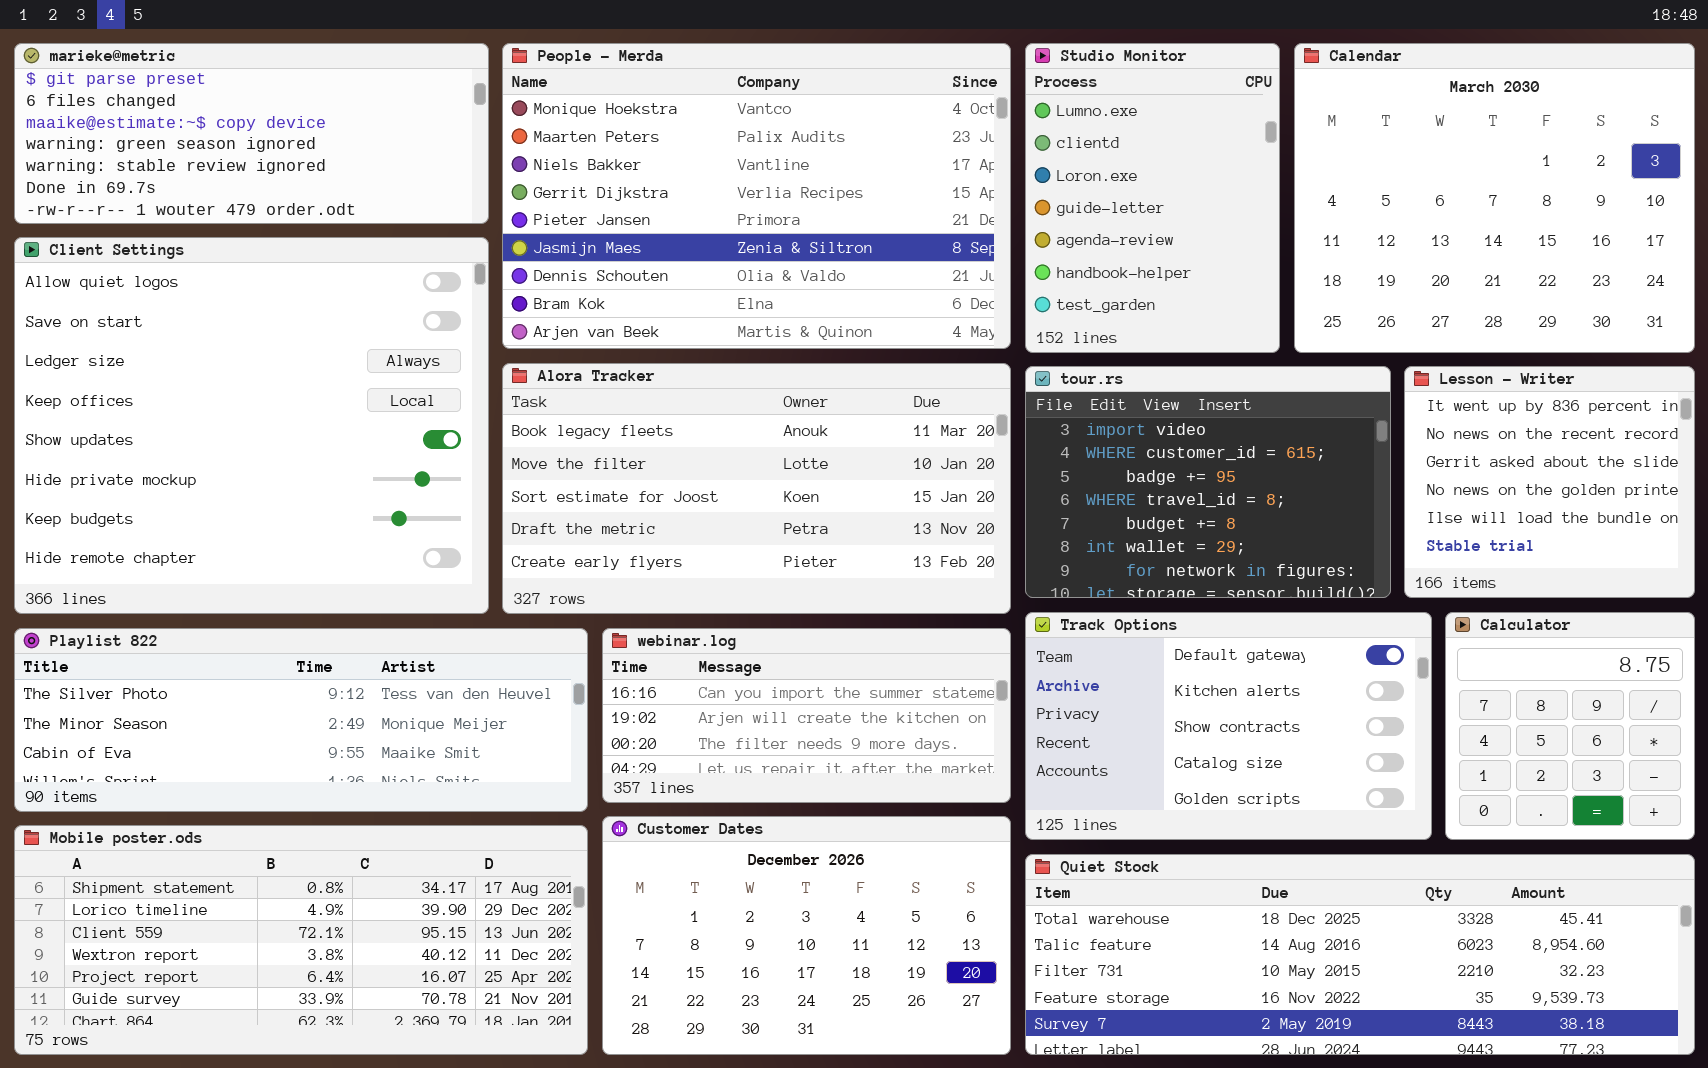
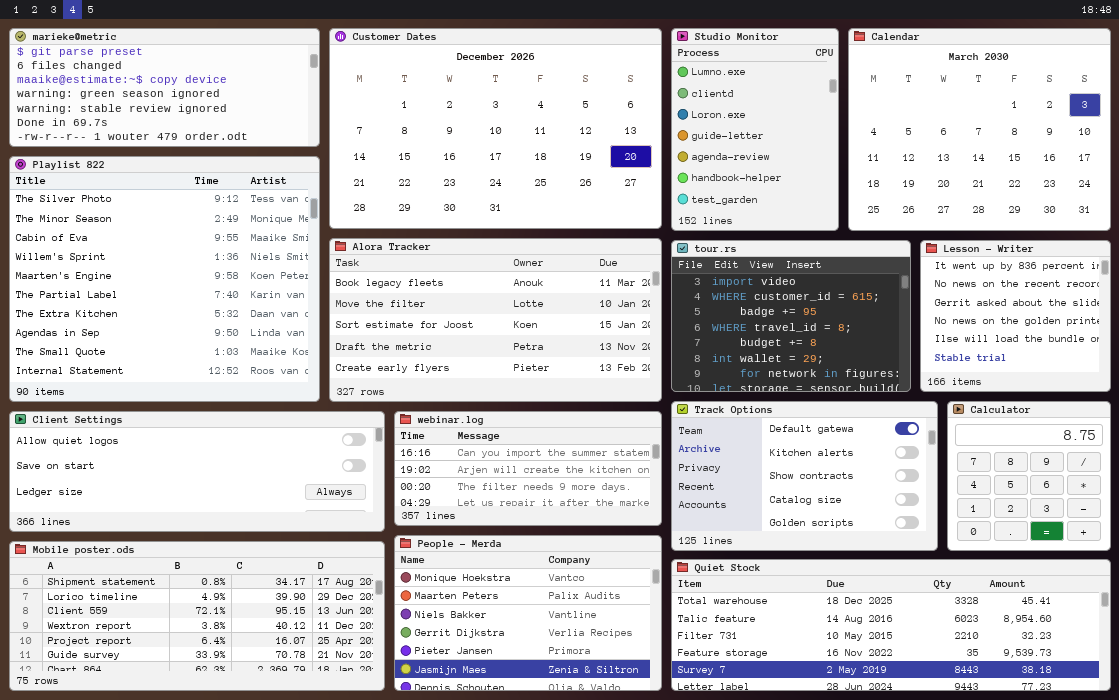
People - Merda: [502,43,1011,349] -> [394,535,662,691], moved, resized
Client Settings: [14,237,489,614] -> [9,411,385,532], moved, resized
Playlist 822: [14,628,588,812] -> [9,156,320,402], moved, resized
Customer Dates: [602,816,1011,1055] -> [329,28,662,229], moved, resized

